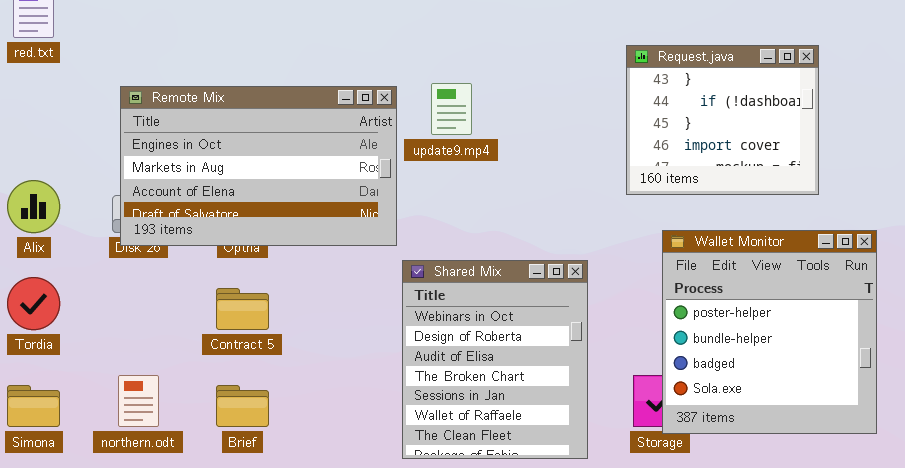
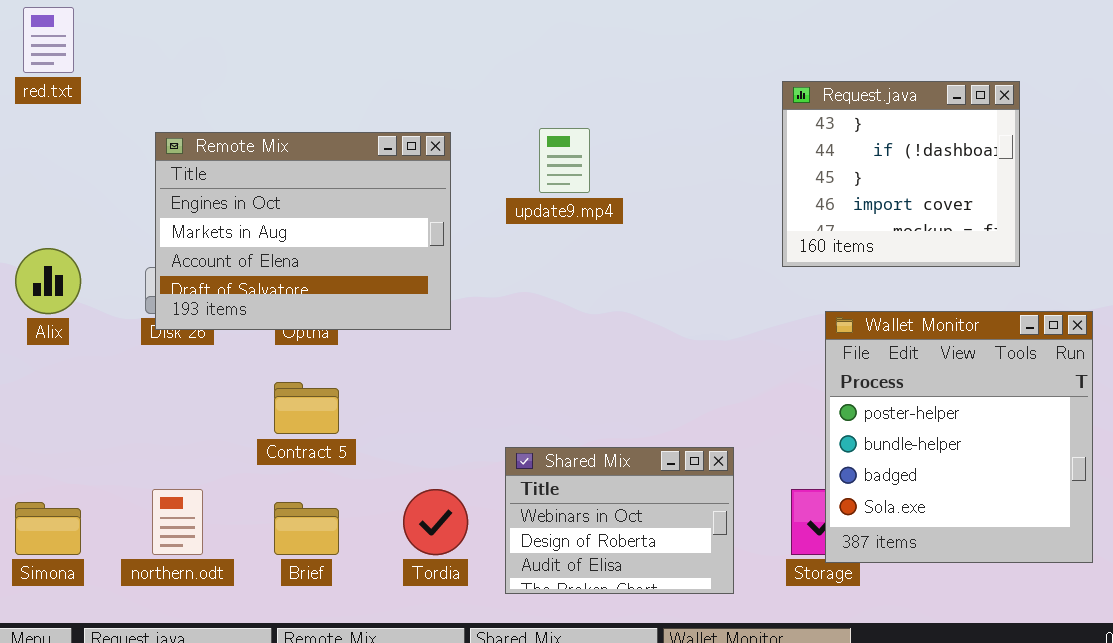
Remote Mix: [120,86,397,246] -> [155,132,451,330], resized
Shared Mix: [402,260,588,459] -> [505,447,734,594], resized
Tordia: [7,277,60,330] -> [403,489,468,555], moved

